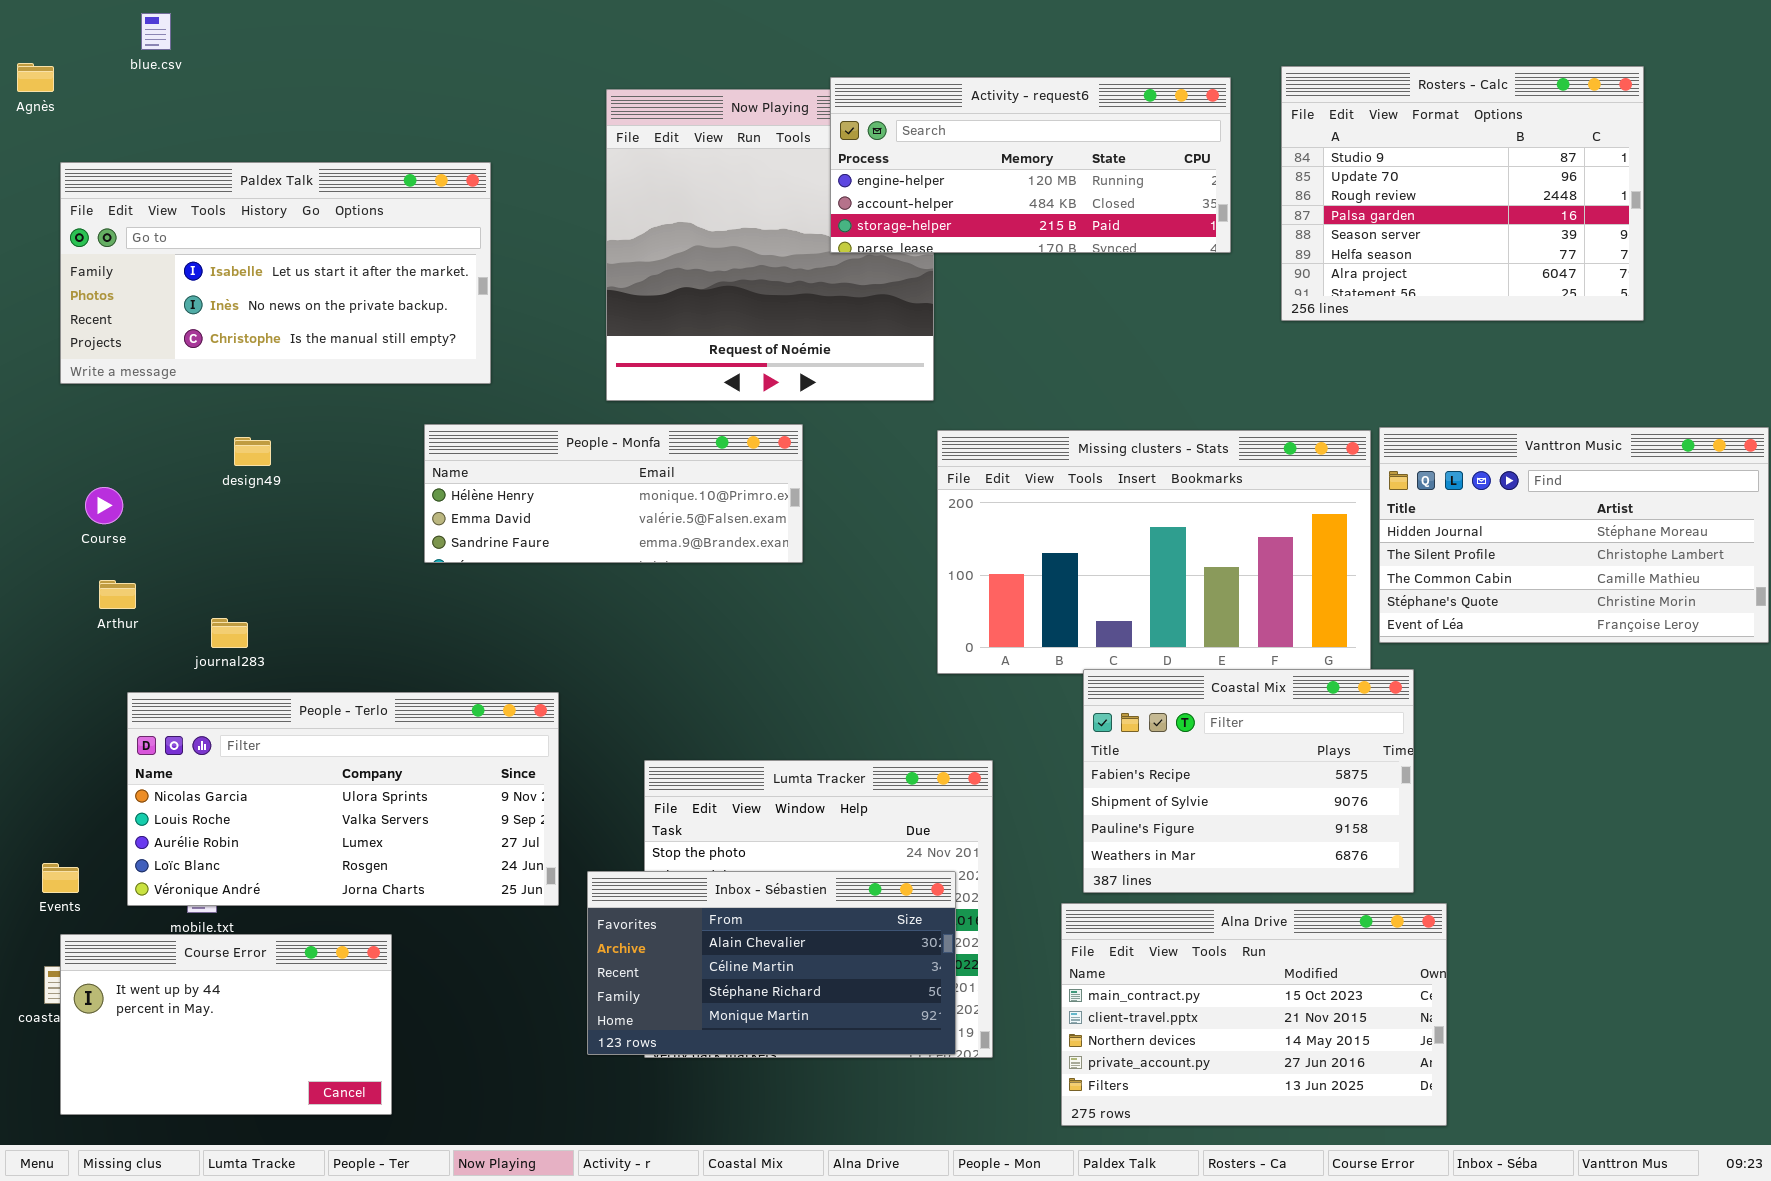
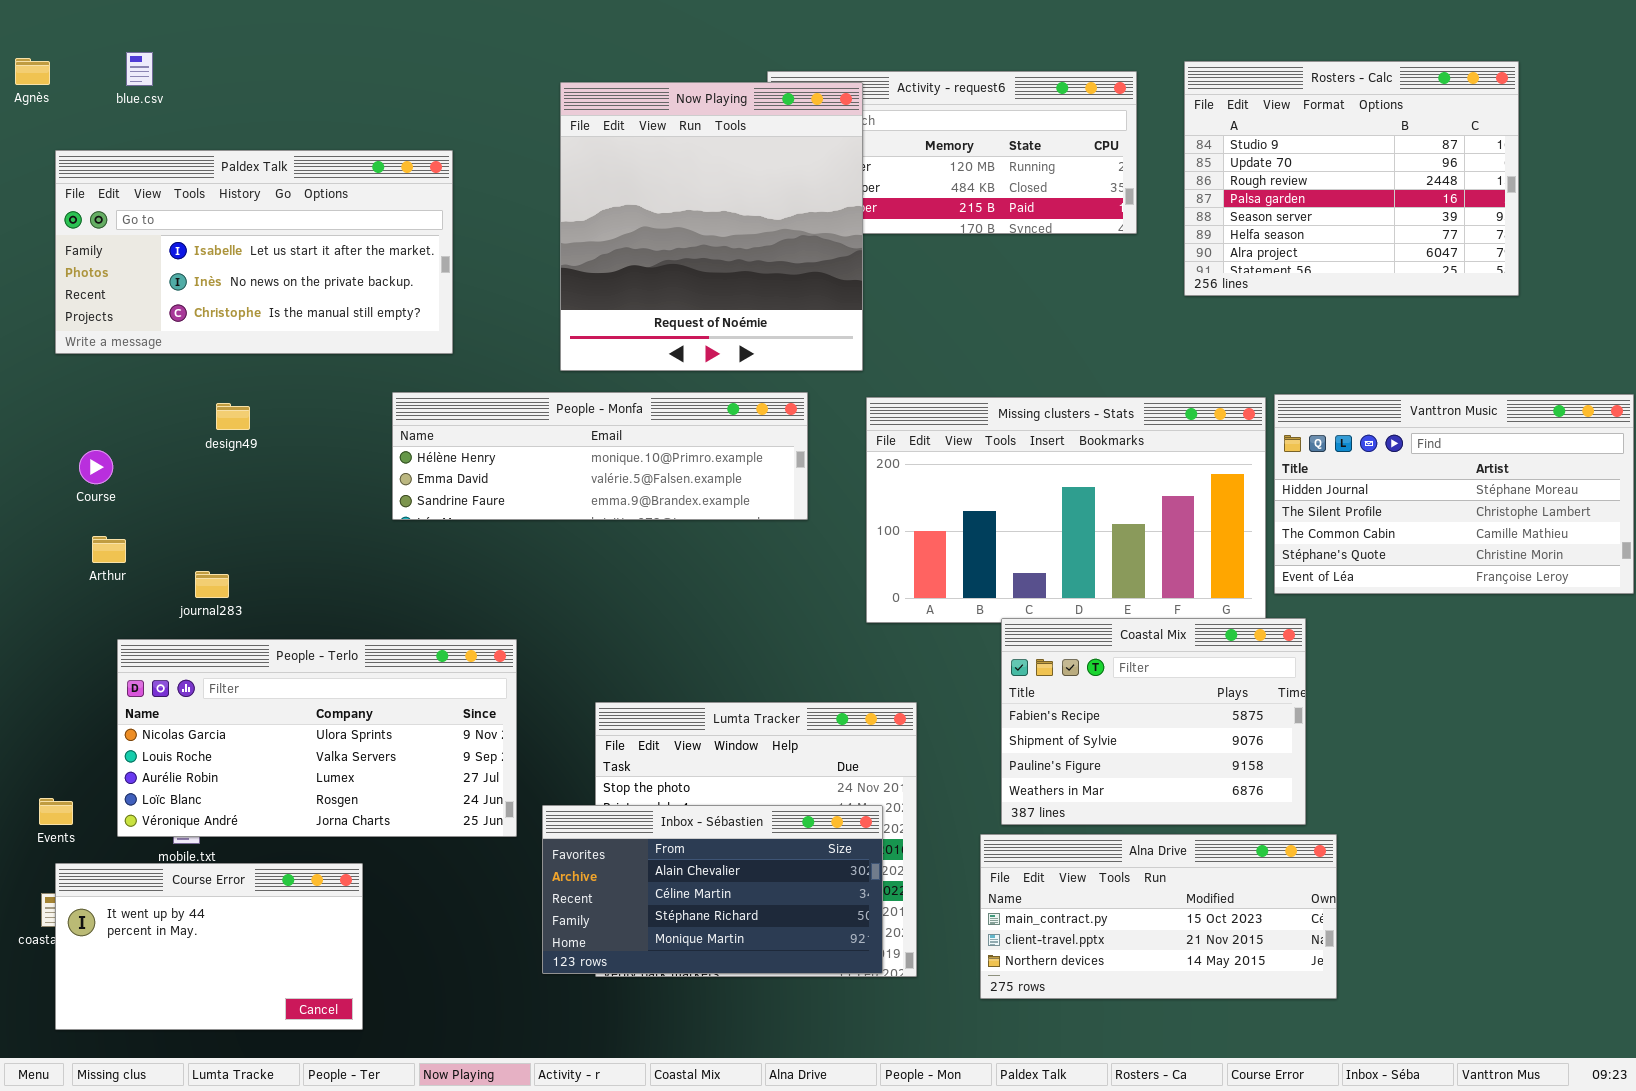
blue.csv: [141,13,171,50] -> [126,52,153,86], moved
Now Playing: [606,89,934,401] -> [560,82,863,371], raised
People - Monfa: [424,424,803,563] -> [392,392,808,520], resized
Alna Drive: [1061,903,1447,1126] -> [980,834,1337,999], resized

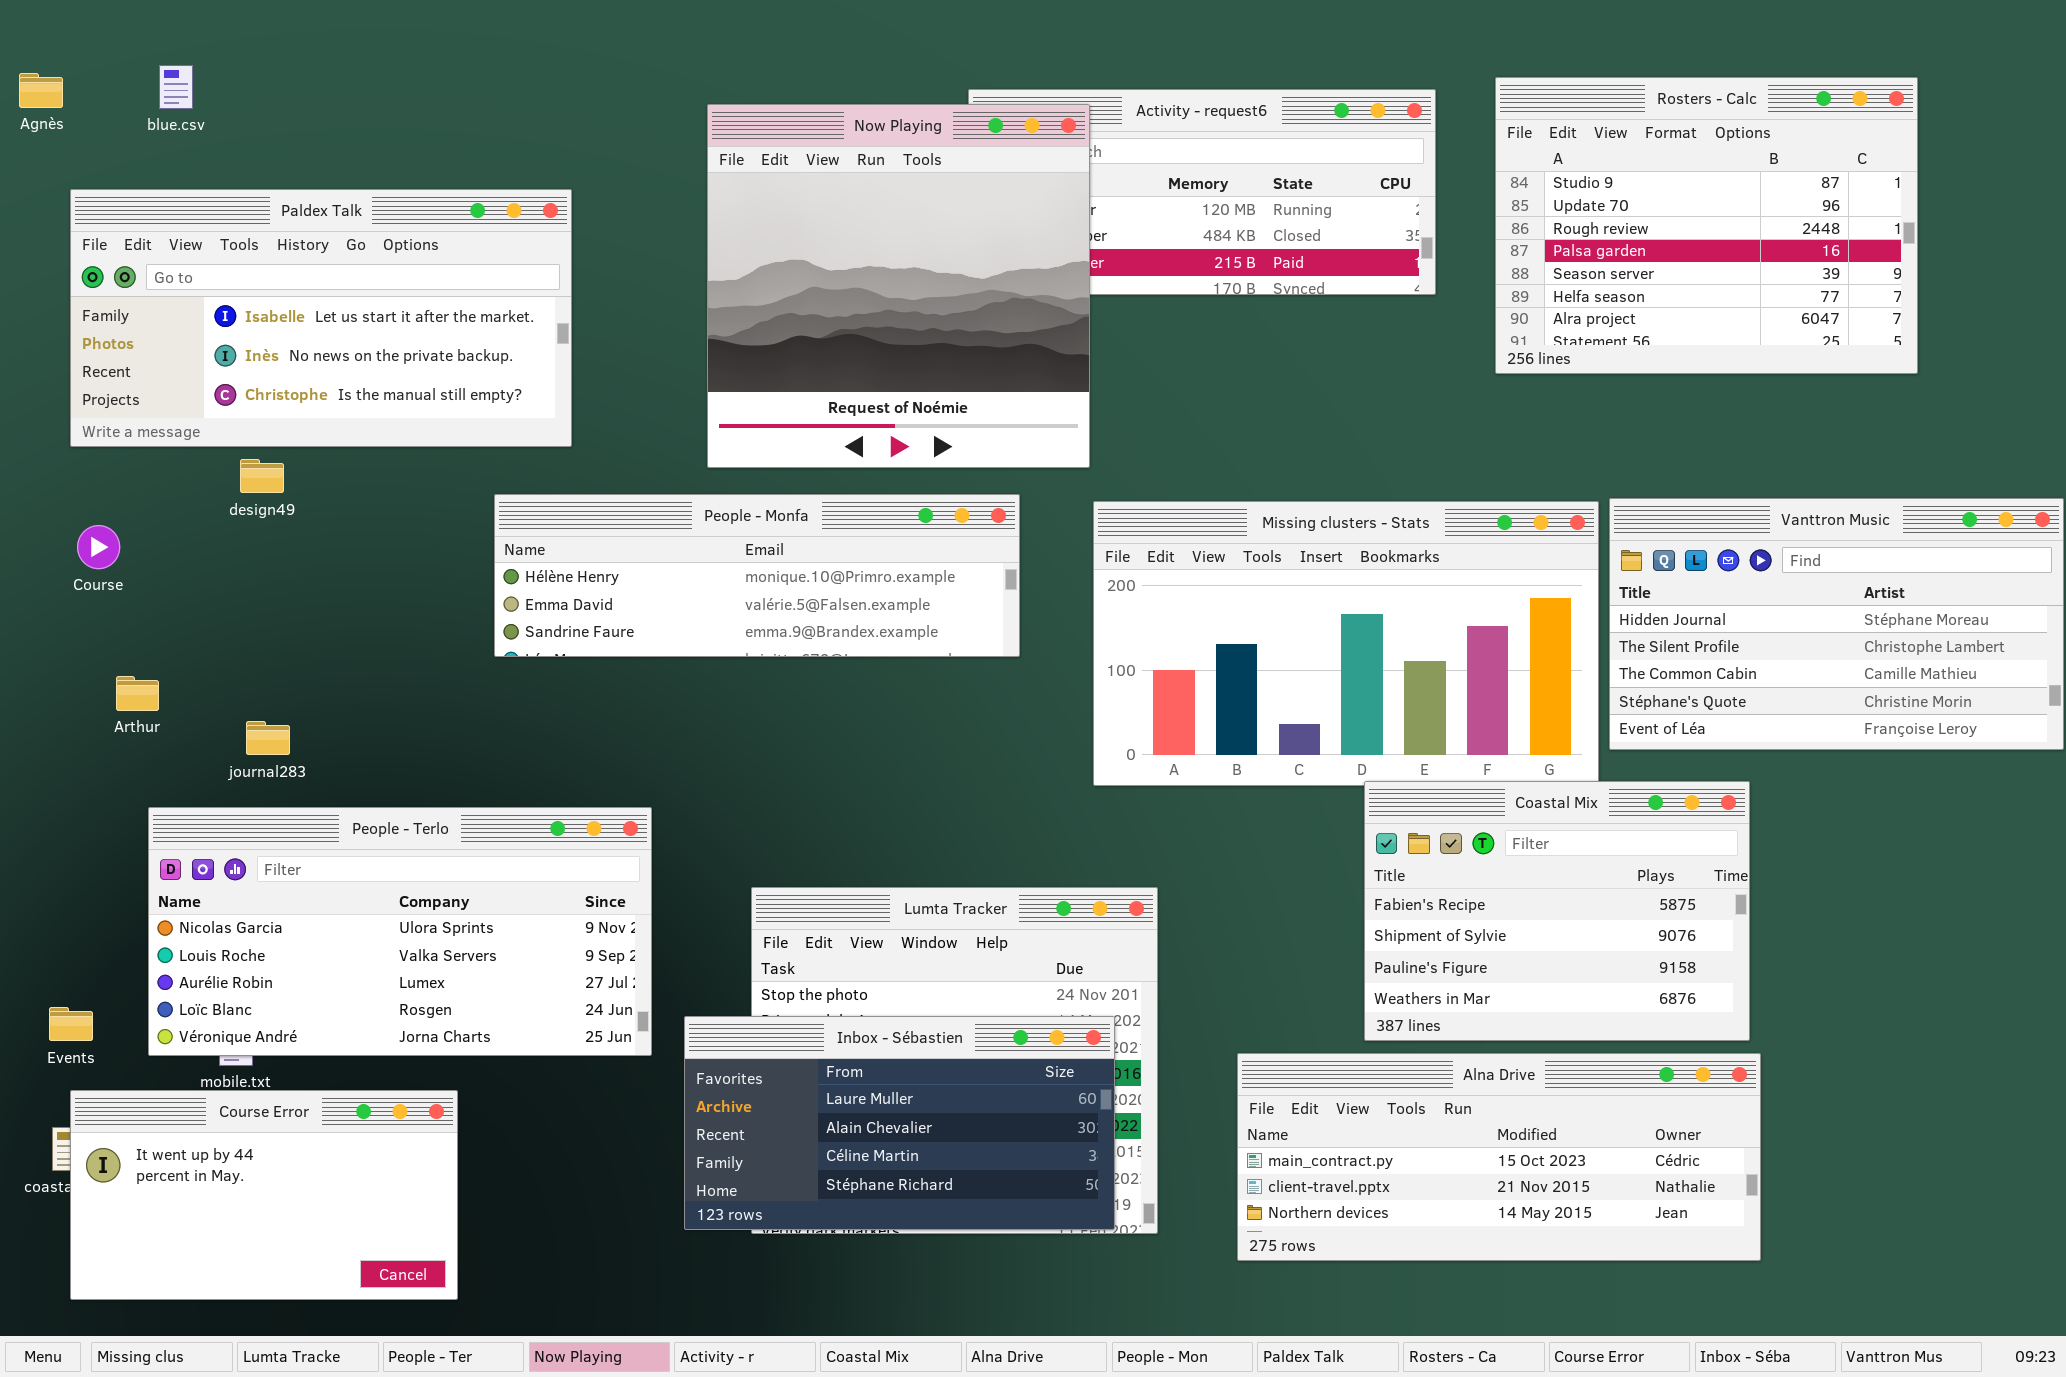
design49: [216,403,250,430] -> [240,459,284,493], moved
Course: [79,450,113,484] -> [77,525,120,569], moved
Coastal Mix: [1001,618,1306,825] -> [1364,781,1750,1041], moved
Inbox - Sébastien: [542,805,883,974] -> [684,1016,1115,1230], scrolled up 1 row
Alna Drive: [980,834,1337,999] -> [1237,1053,1761,1261], resized

